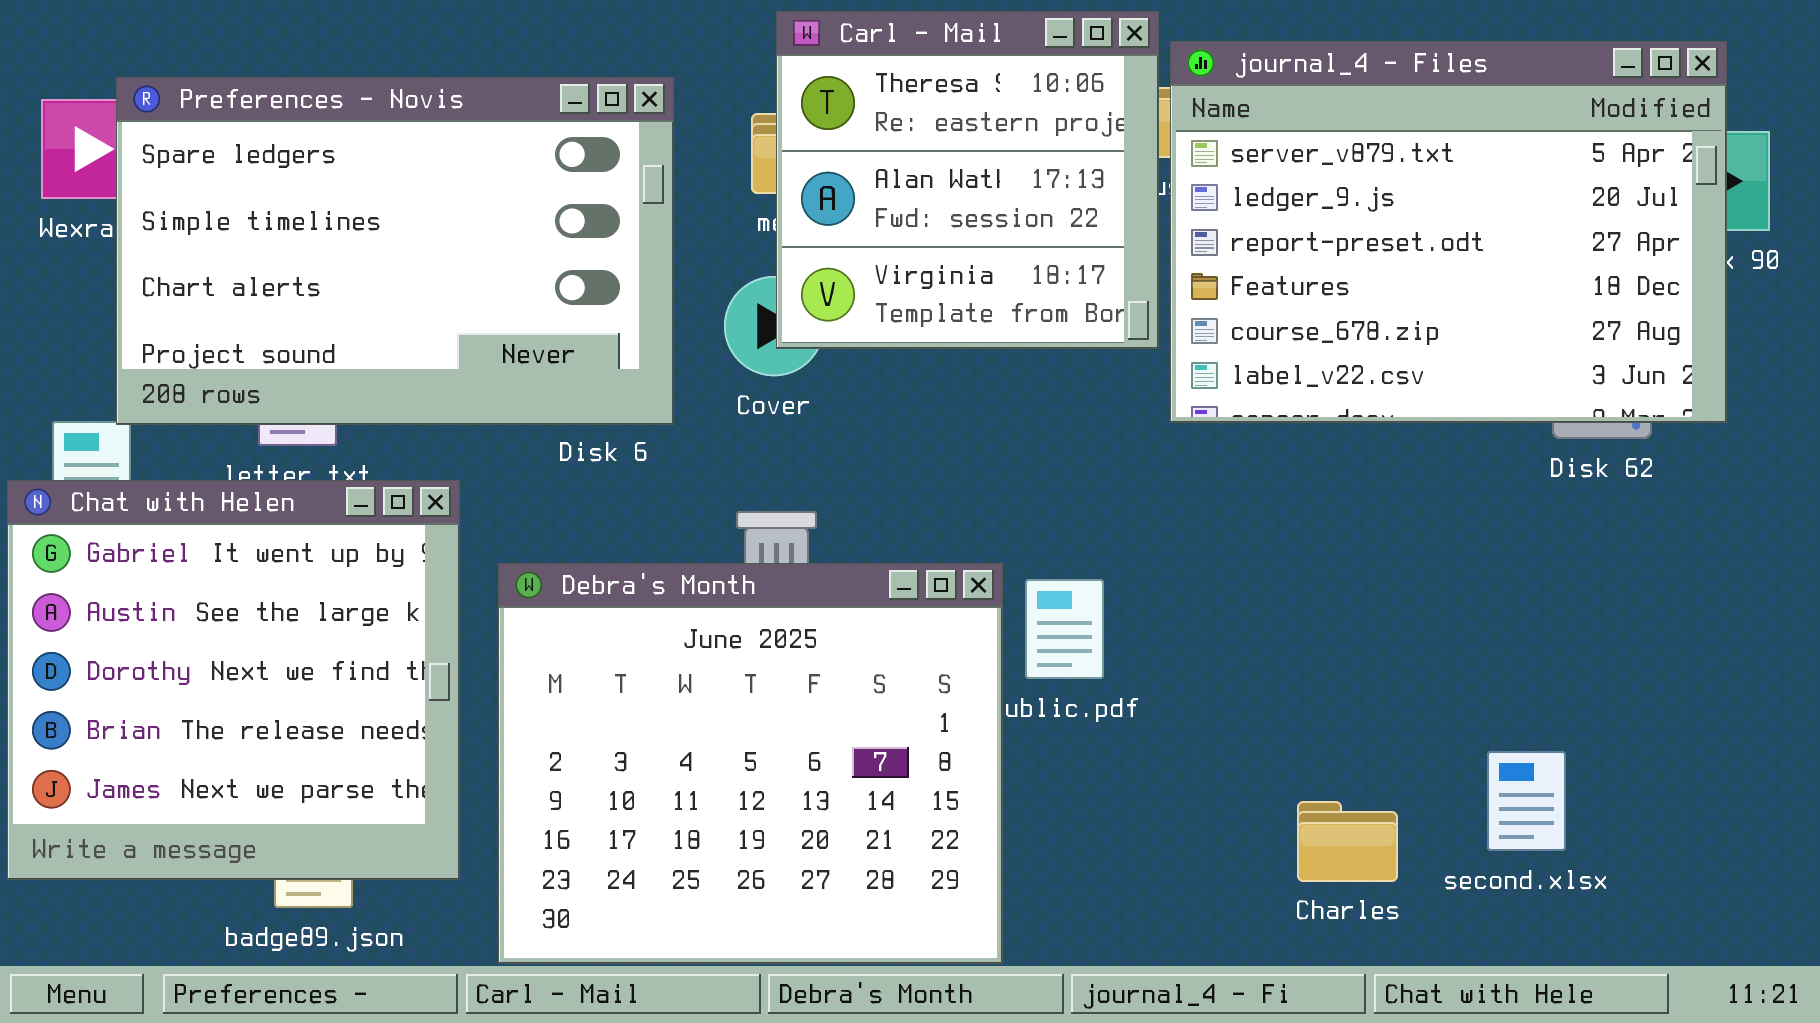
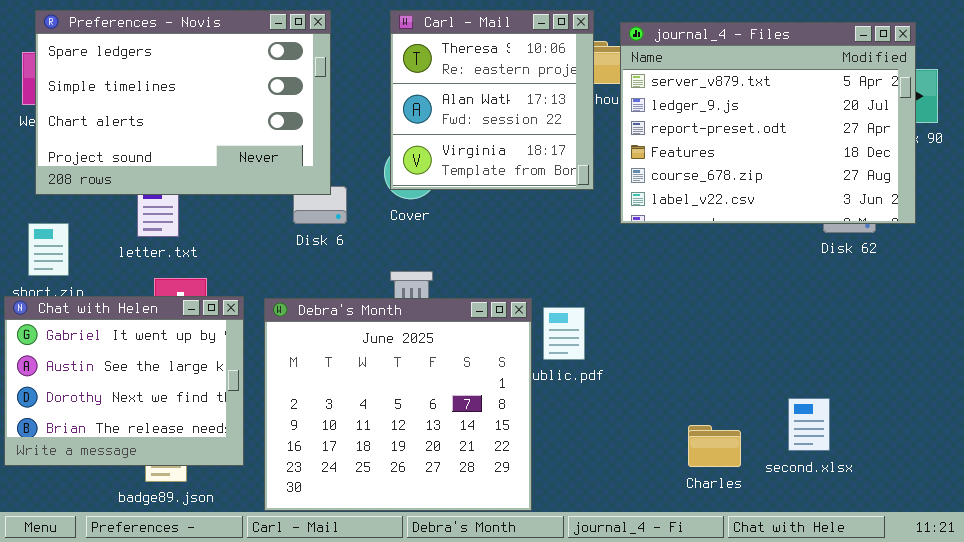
Carl - Mail: [776,11,1159,349] -> [390,10,594,190], moved
Preferences - Novis: [116,77,674,425] -> [35,10,331,195], moved
Chat with Helen: [7,480,460,880] -> [4,296,244,466], resized

